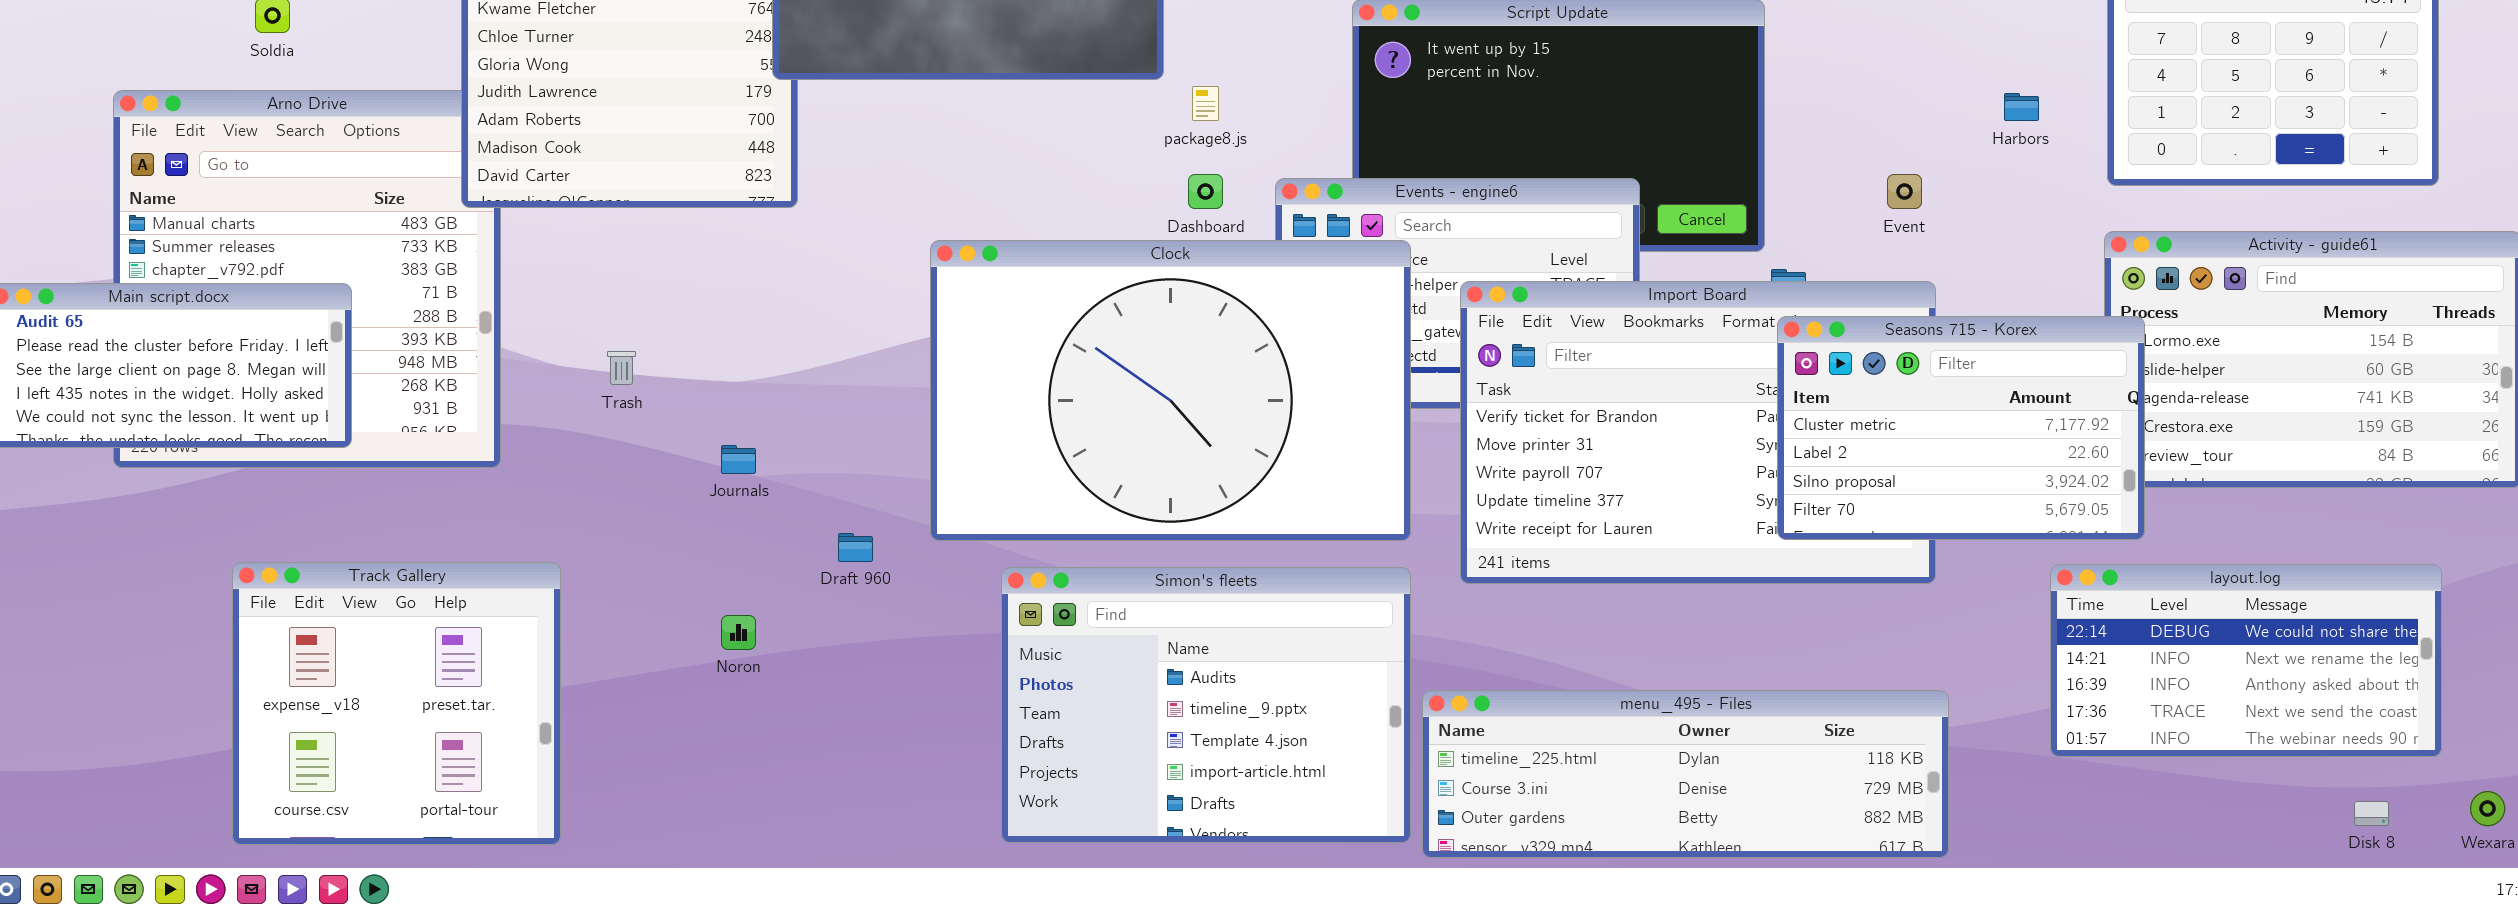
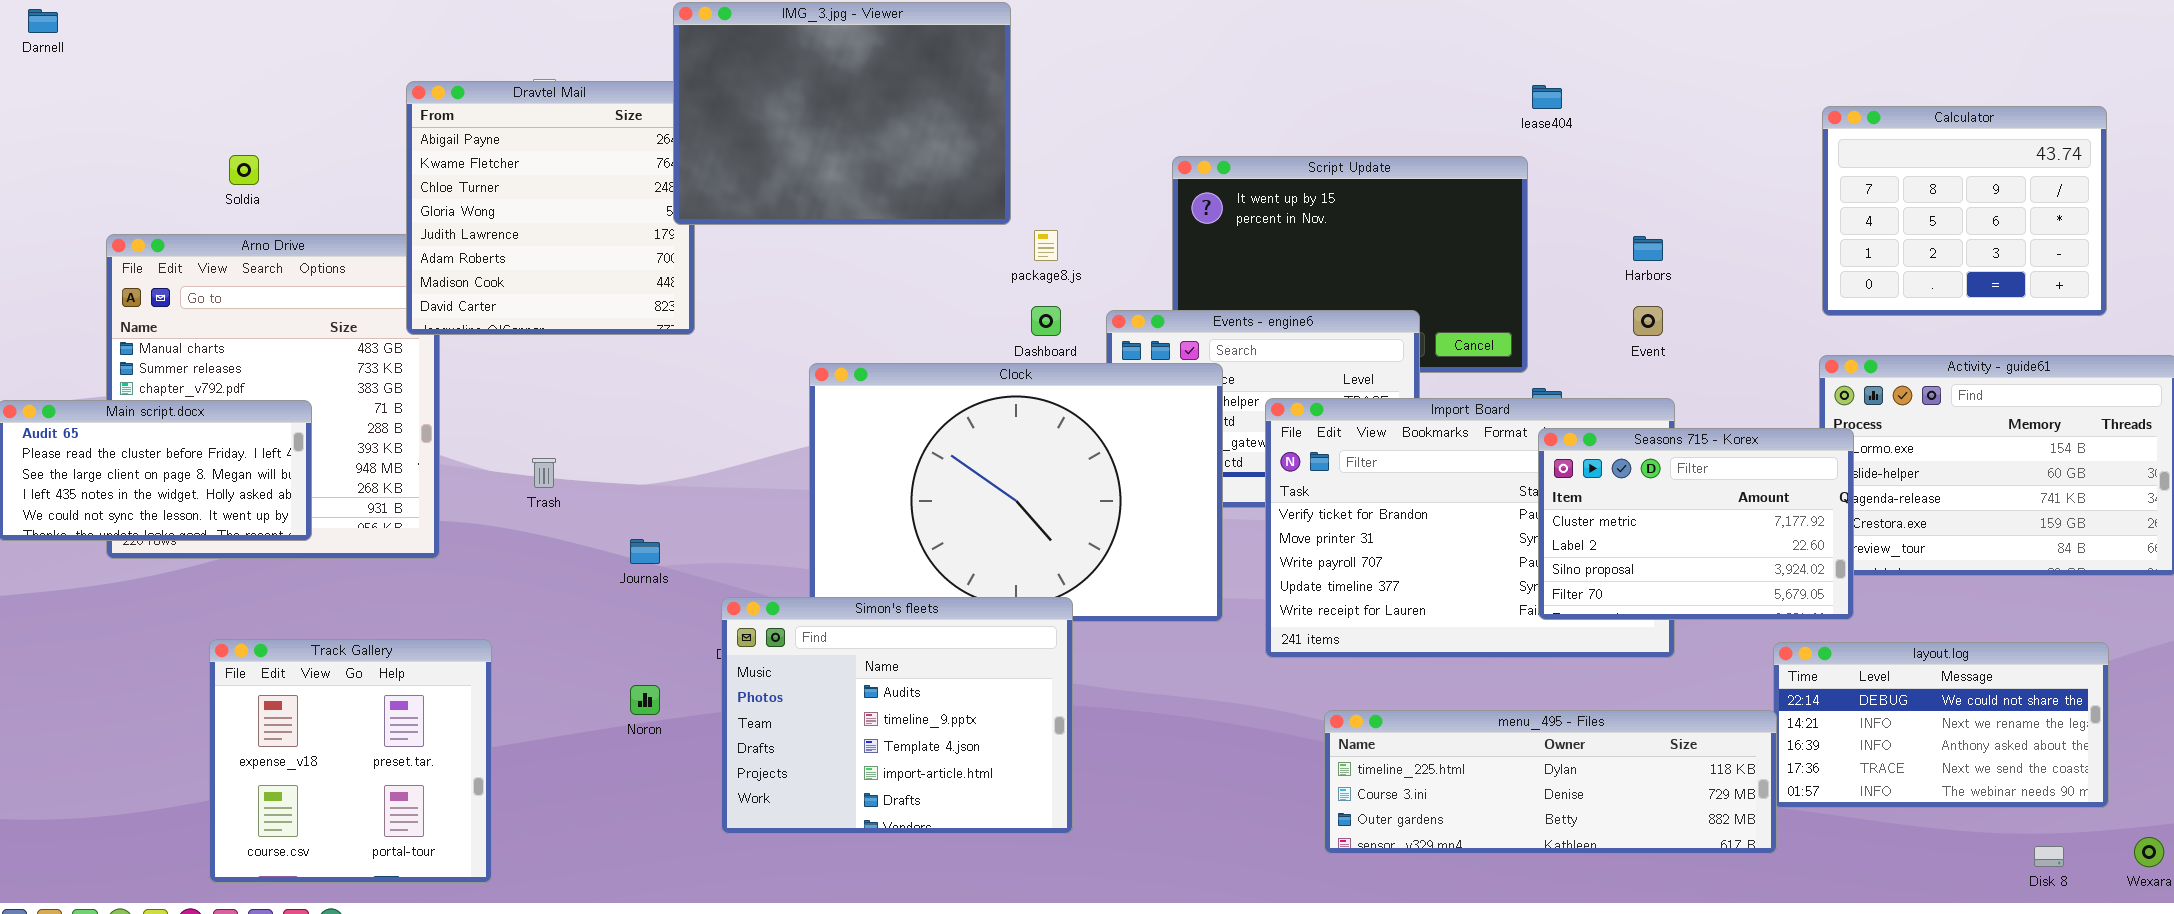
Harbors: [2004,93,2039,121] -> [1633,236,1663,261], moved
Simon's fleets: [1001,567,1411,843] -> [721,597,1073,834], moved
menu_495 - Files: [1422,690,1949,858] -> [1324,710,1777,854], moved

